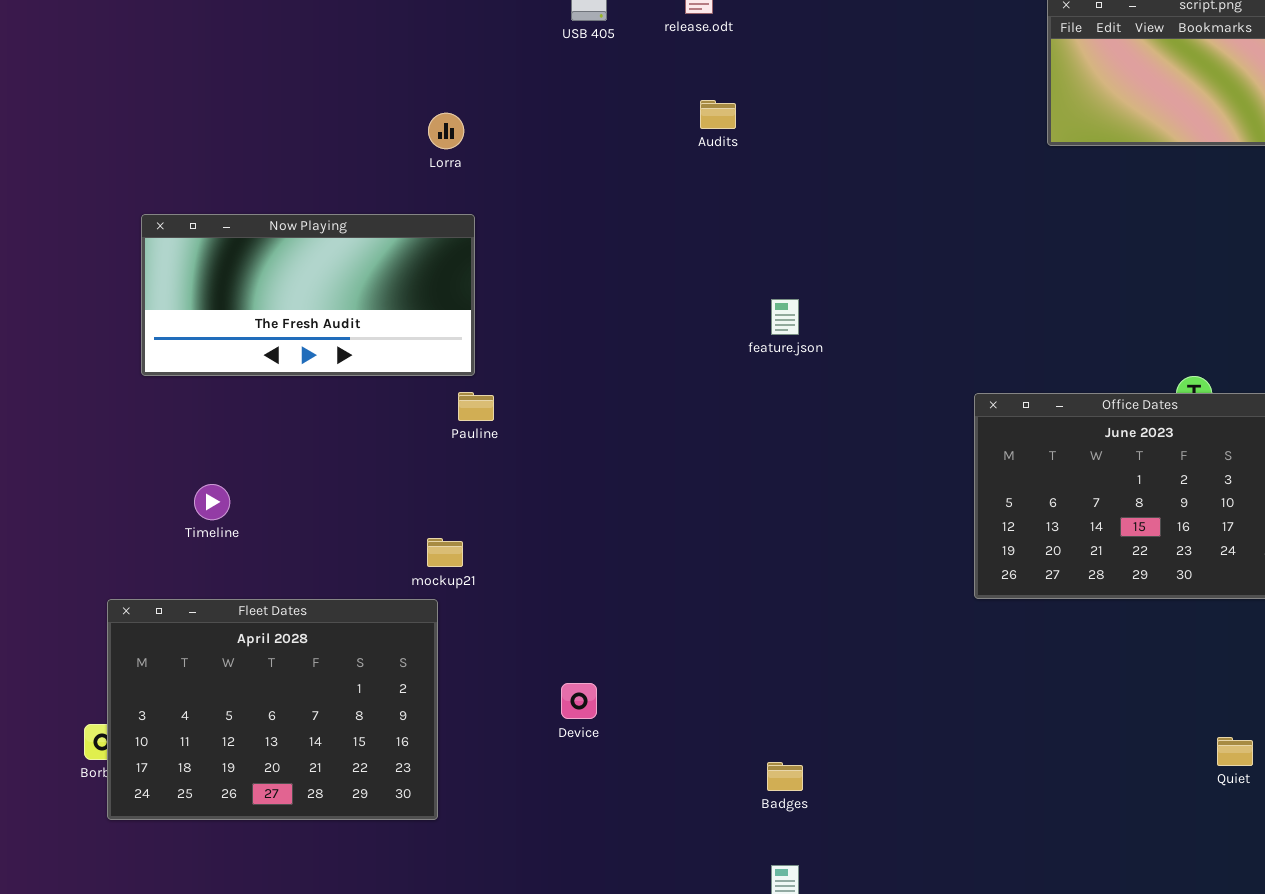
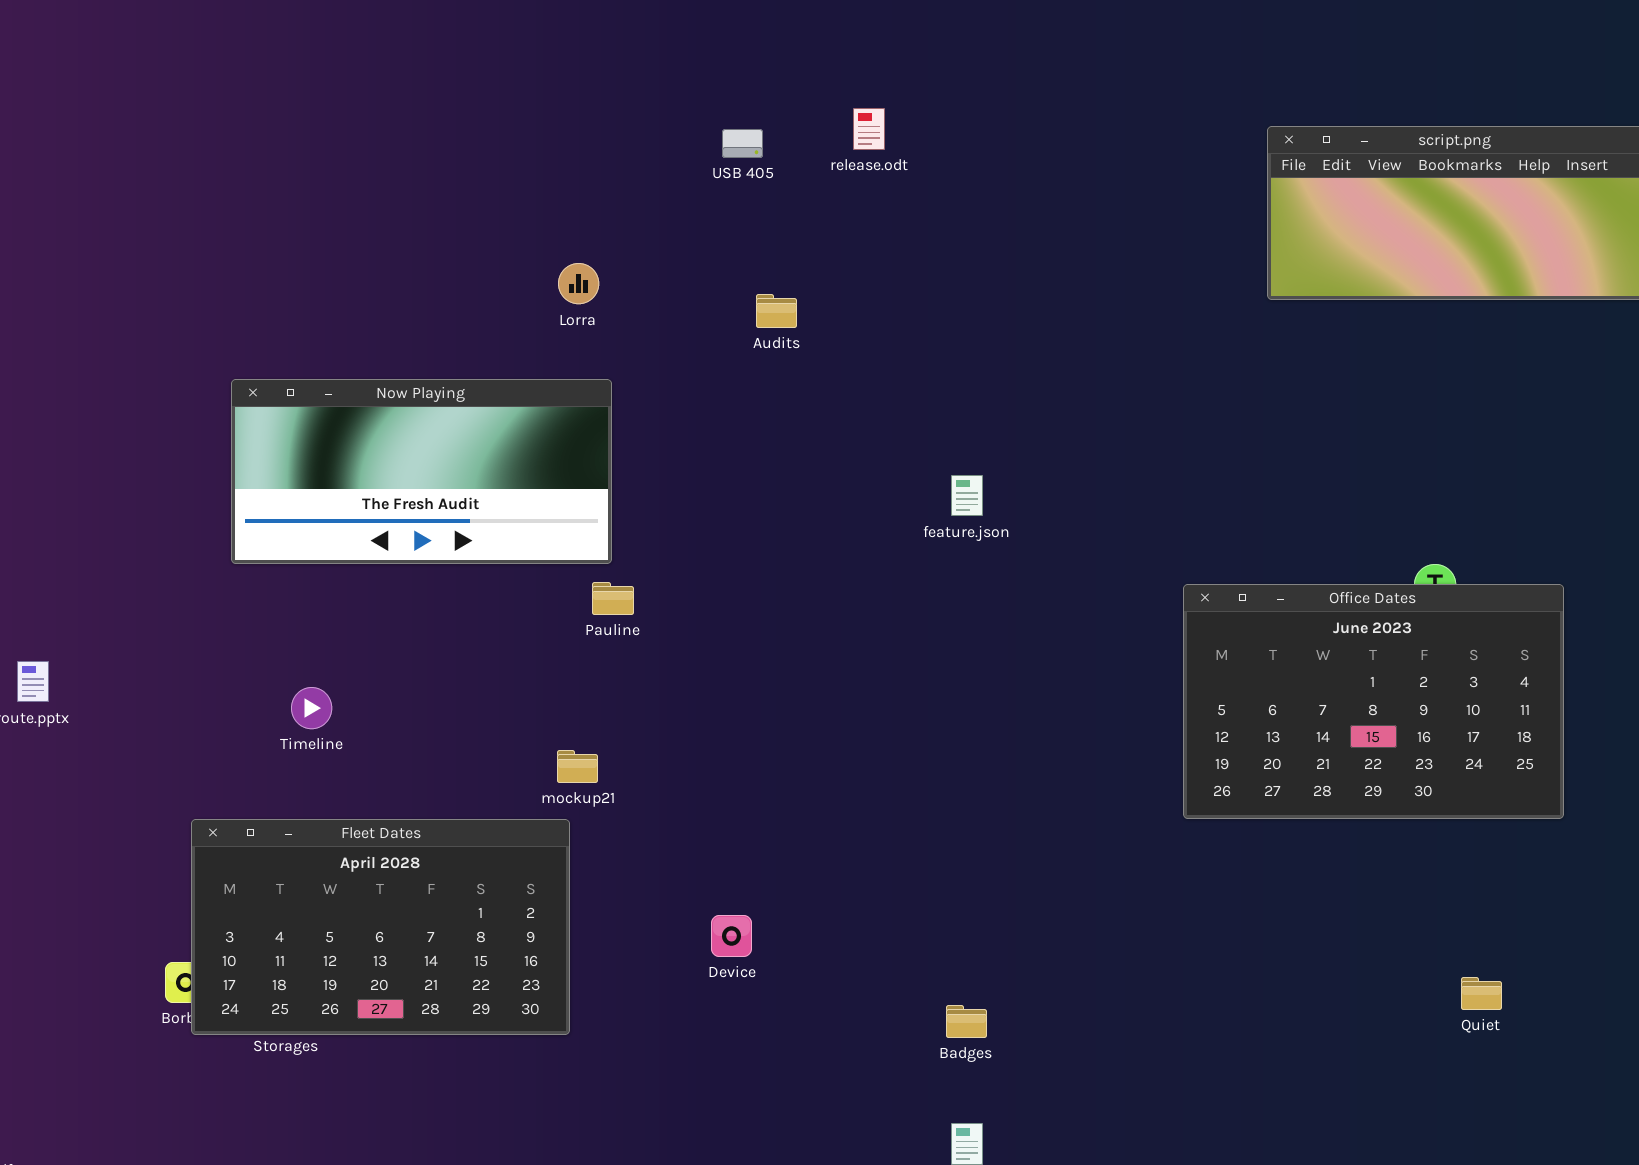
Audits: [700,100,736,129] -> [756,294,797,328], moved
Fleet Dates: [107,599,438,820] -> [191,819,570,1035], resized

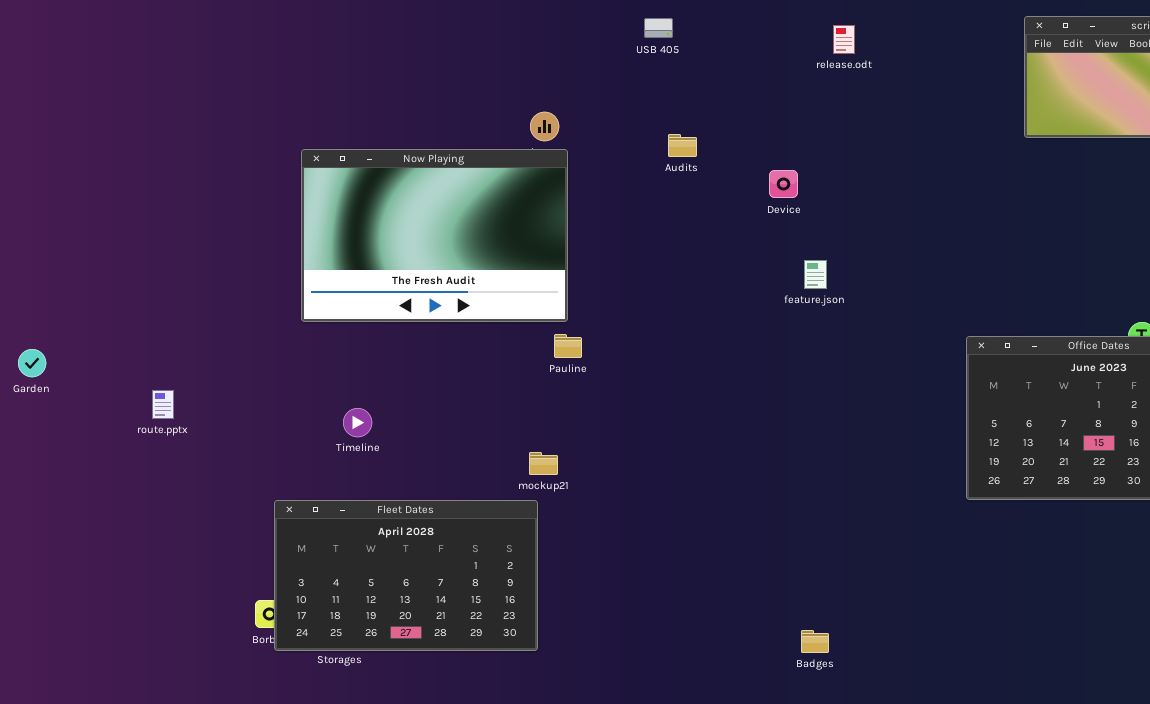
release.odt: [853,108,885,150] -> [833,25,855,54], moved
Now Playing: [231,379,612,564] -> [301,149,568,322], resized
Device: [711,915,752,957] -> [769,170,798,198], moved

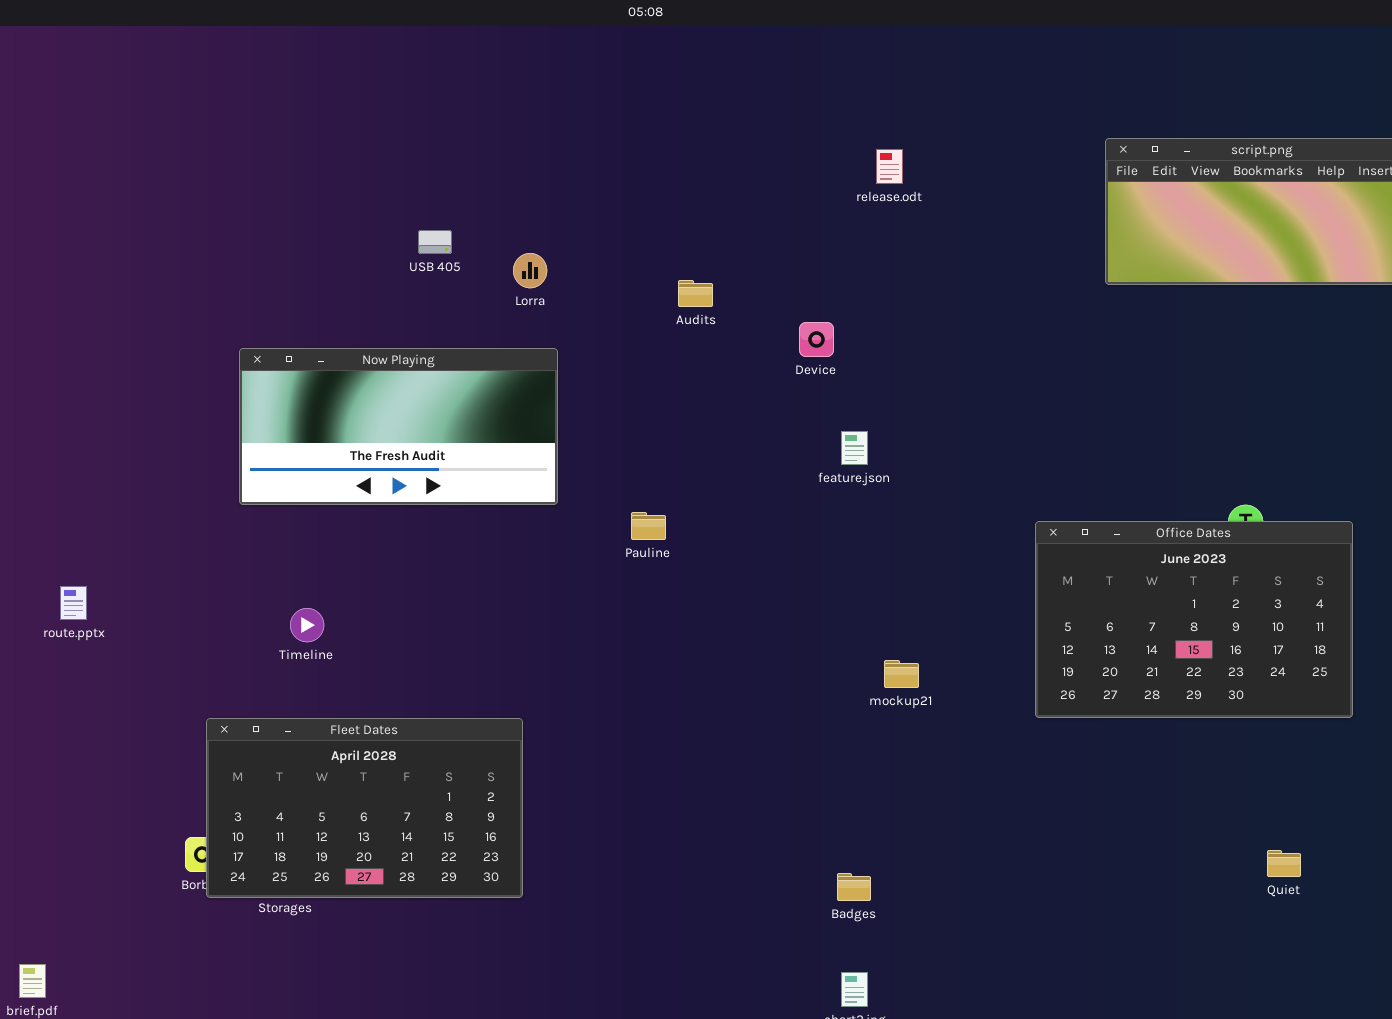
USB 405: [644,18,673,38] -> [418,230,452,254], moved
Now Playing: [301,149,568,322] -> [239,348,558,505], resized
Pauline: [554,334,582,358] -> [631,512,666,540], moved
mockup21: [529,452,558,475] -> [884,660,919,688], moved

